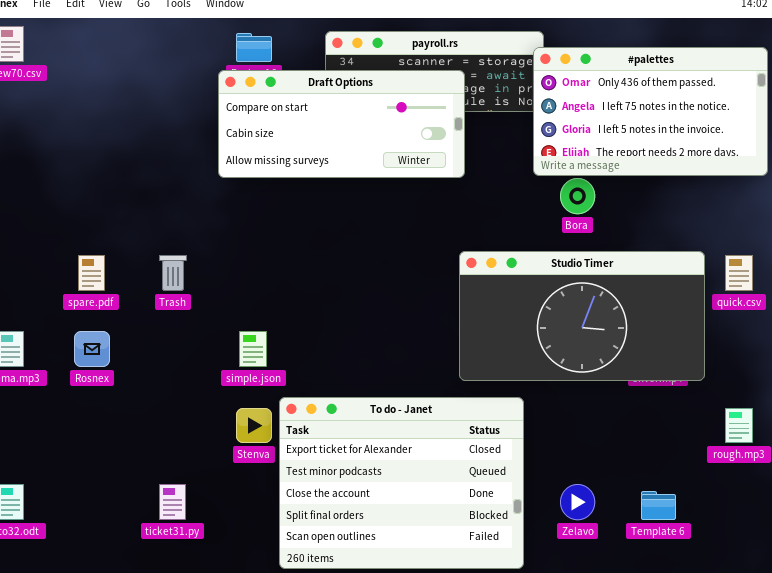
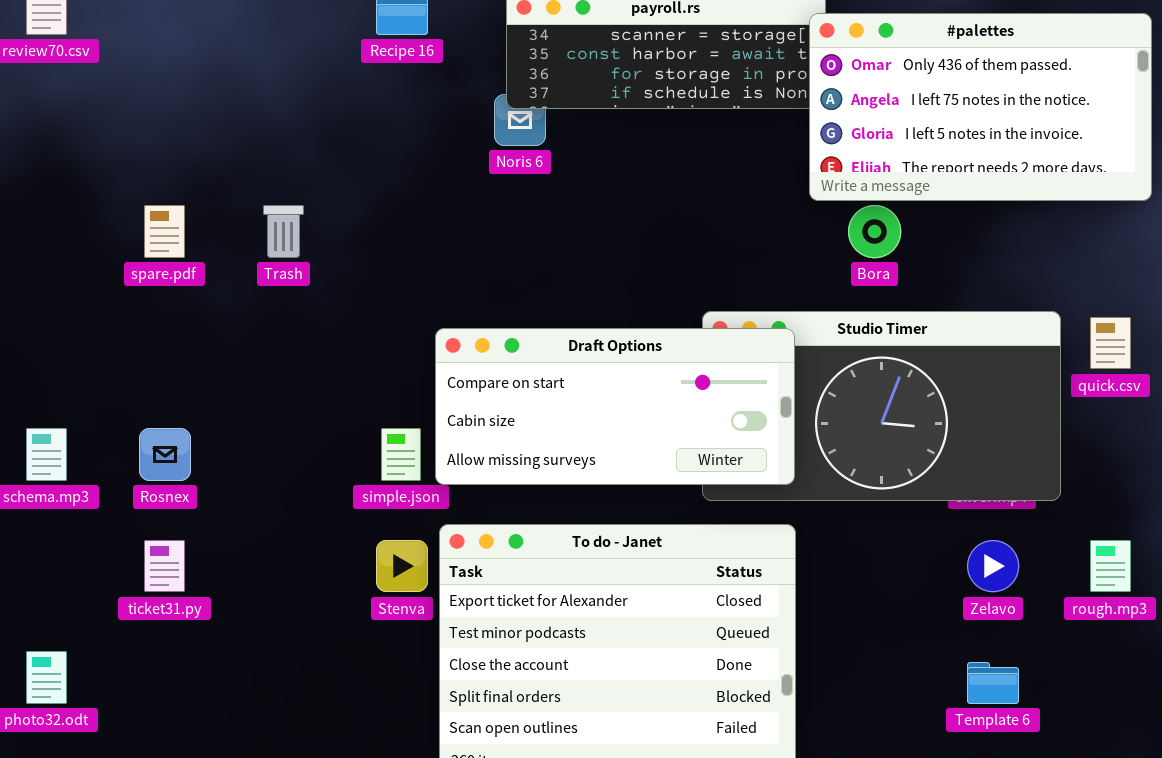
Draft Options: [218,70,465,178] -> [435,328,795,485], moved
spare.pdf: [78,255,105,291] -> [144,205,185,258], moved
Trash: [159,255,187,291] -> [263,205,304,258], moved
ticket31.py: [159,484,186,520] -> [144,540,185,592], moved
Zelavo: [560,484,595,520] -> [967,540,1019,592], moved

